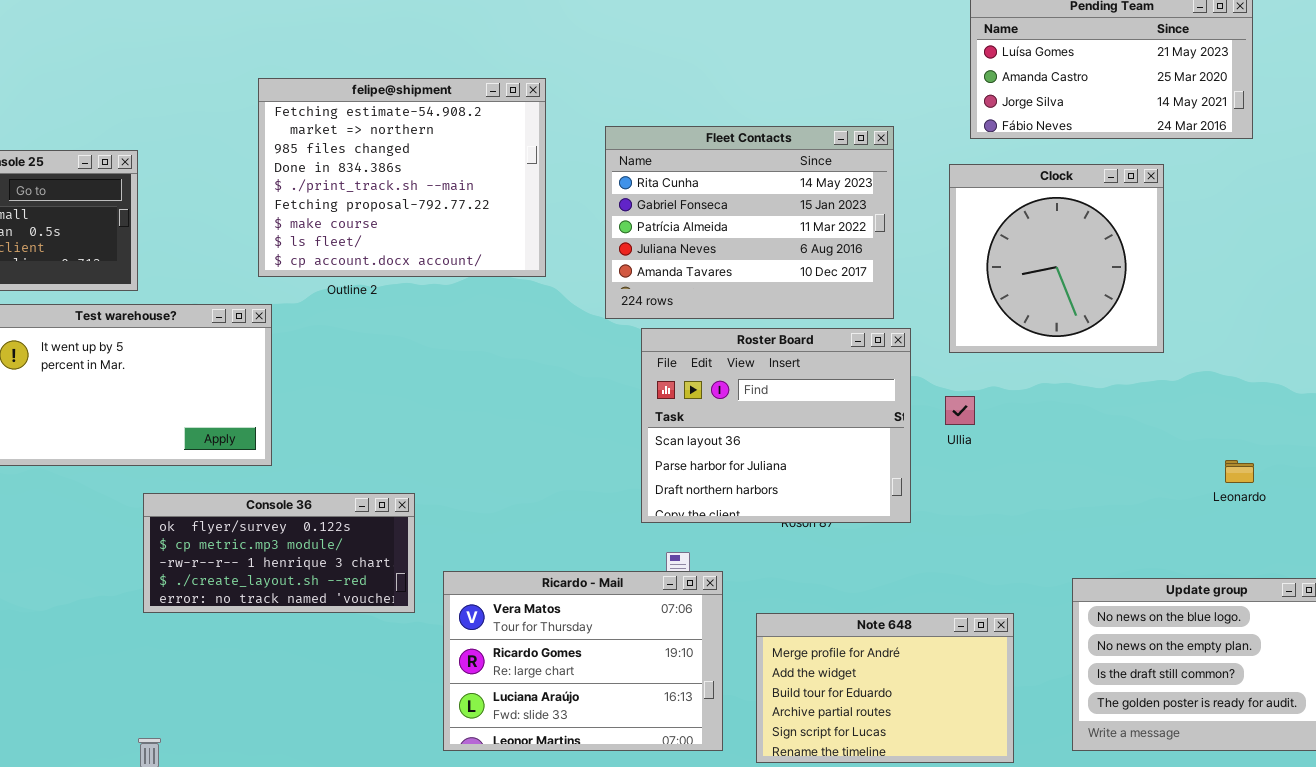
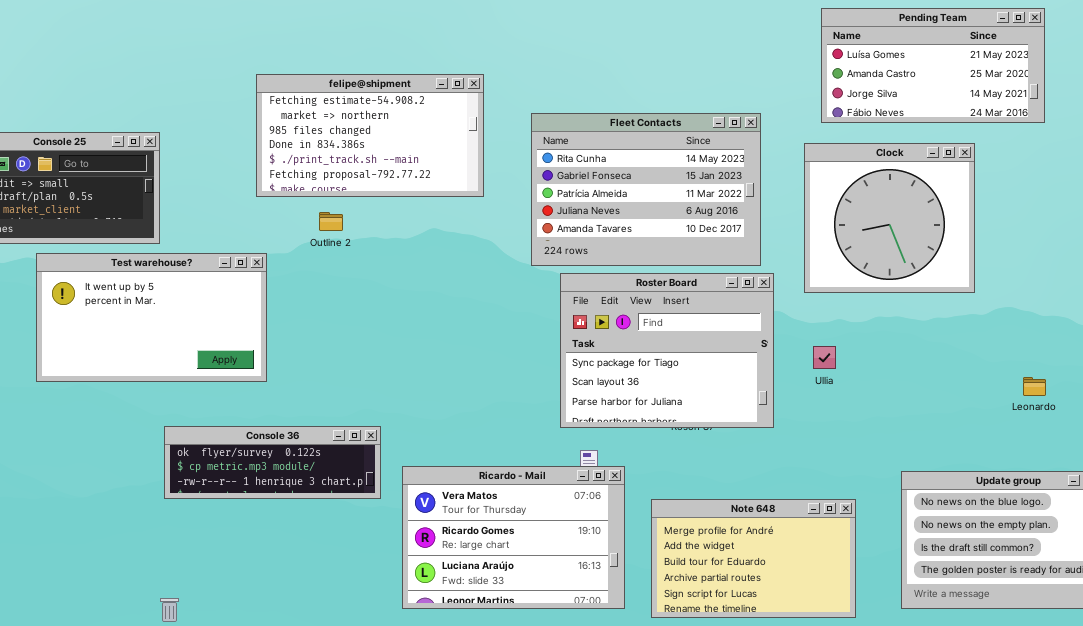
felipe@shipment: [258,78,546,277] -> [256,74,484,197], resized
Roster Board: [641,328,911,523] -> [560,273,774,428], scrolled up 1 row
Ullia: [945,396,975,425] -> [813,346,836,369], moved
Console 36: [143,493,415,613] -> [164,426,381,499], resized

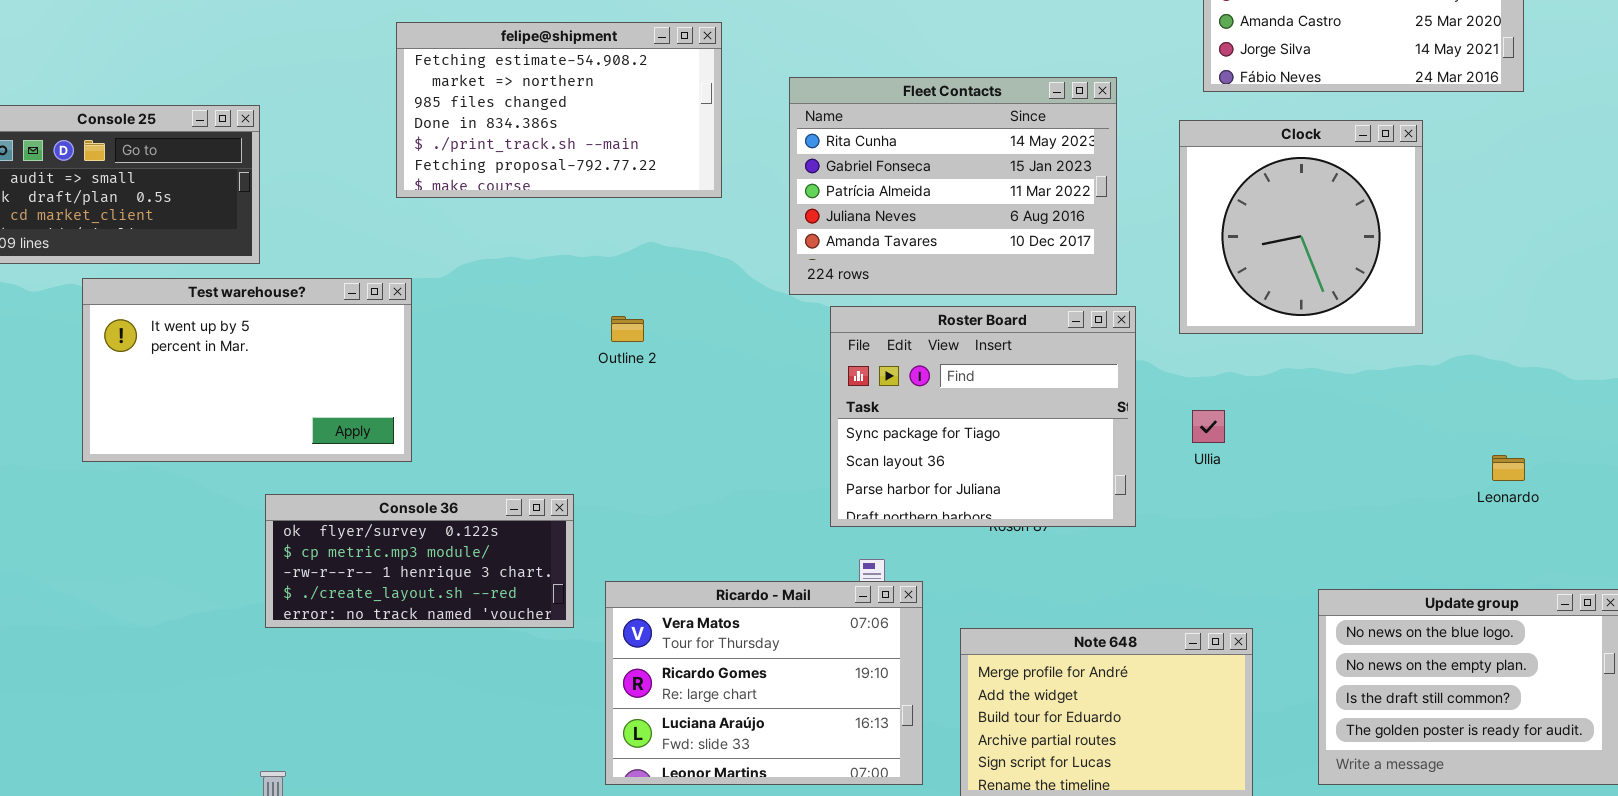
Outline 2: [319,212,343,231] -> [611,316,644,342], moved
Console 36: [164,426,381,499] -> [265,494,574,628], resized

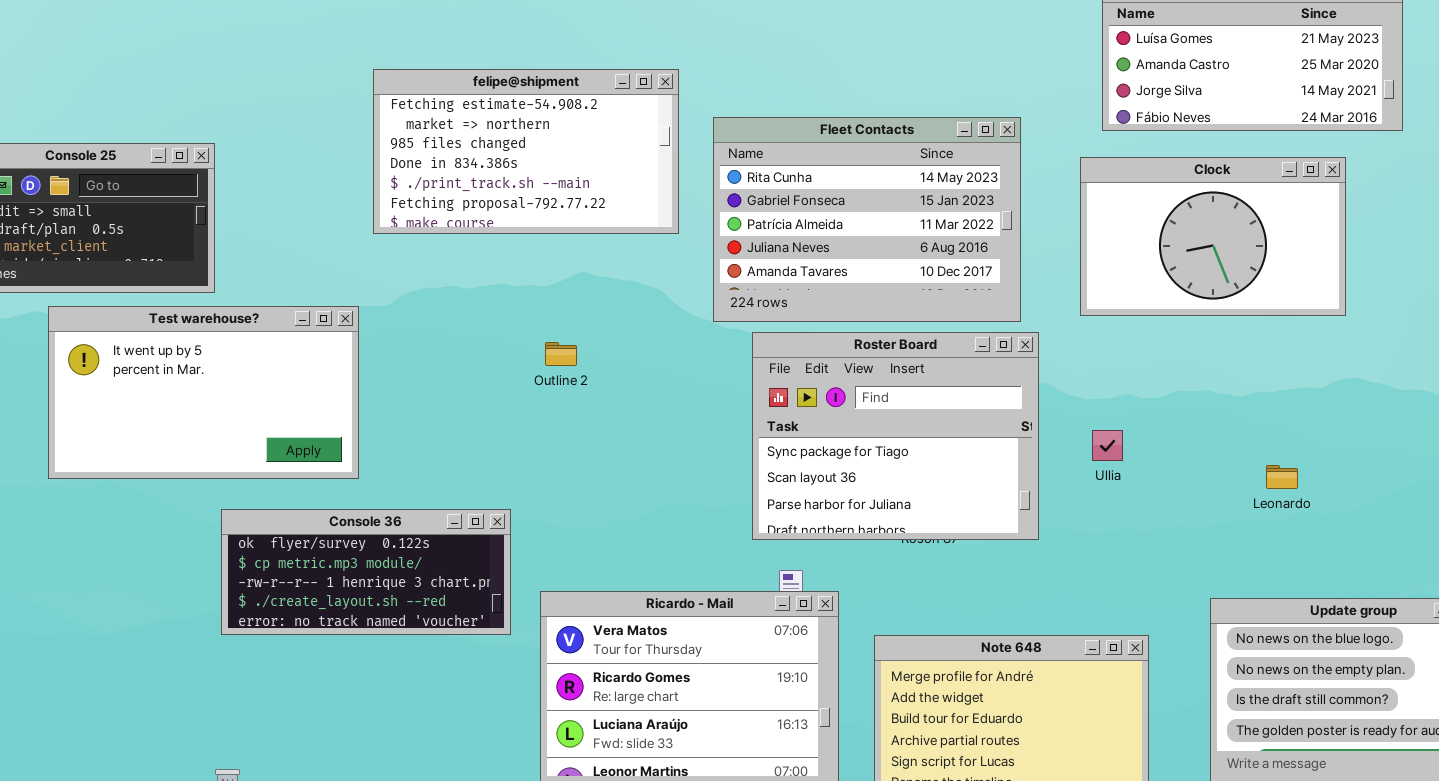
felipe@shipment: [396,22,722,198] -> [373,69,679,234], moved
Clock: [1179,120,1423,334] -> [1080,157,1346,316], resized
Leonardo: [1492,455,1525,481] -> [1266,465,1298,489], moved

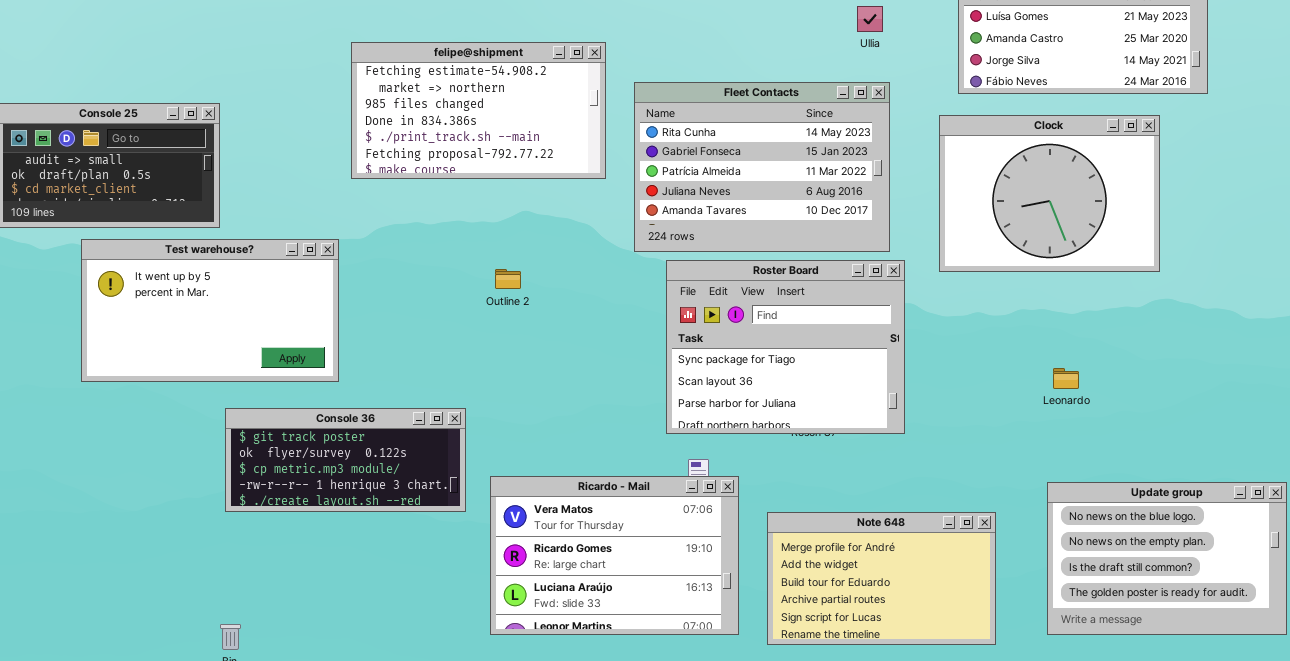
Clock: [1080,157,1346,316] -> [939,115,1160,272], resized
Ullia: [1092,430,1123,461] -> [857,6,883,32], moved
Leonardo: [1266,465,1298,489] -> [1053,368,1079,389], moved
Console 36: [221,509,511,635] -> [225,408,466,512], scrolled up 1 row

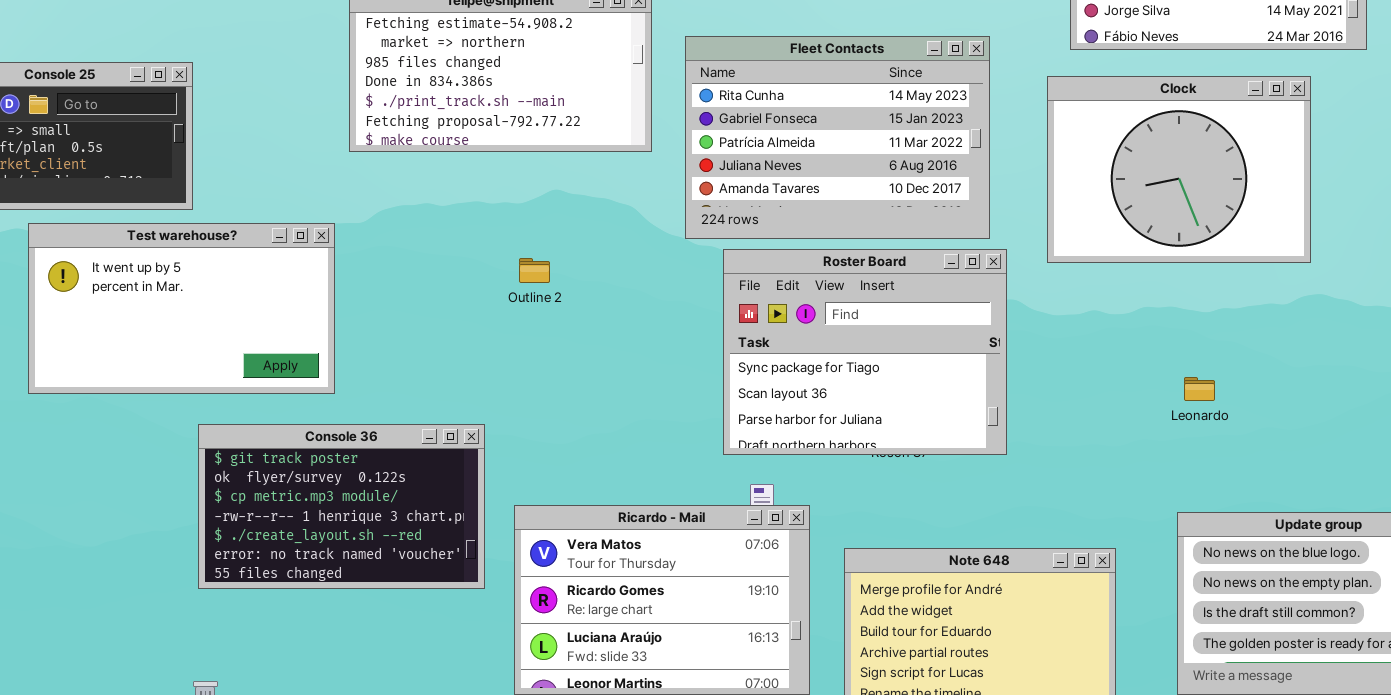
Console 36: [225,408,466,512] -> [198,424,485,589], resized

